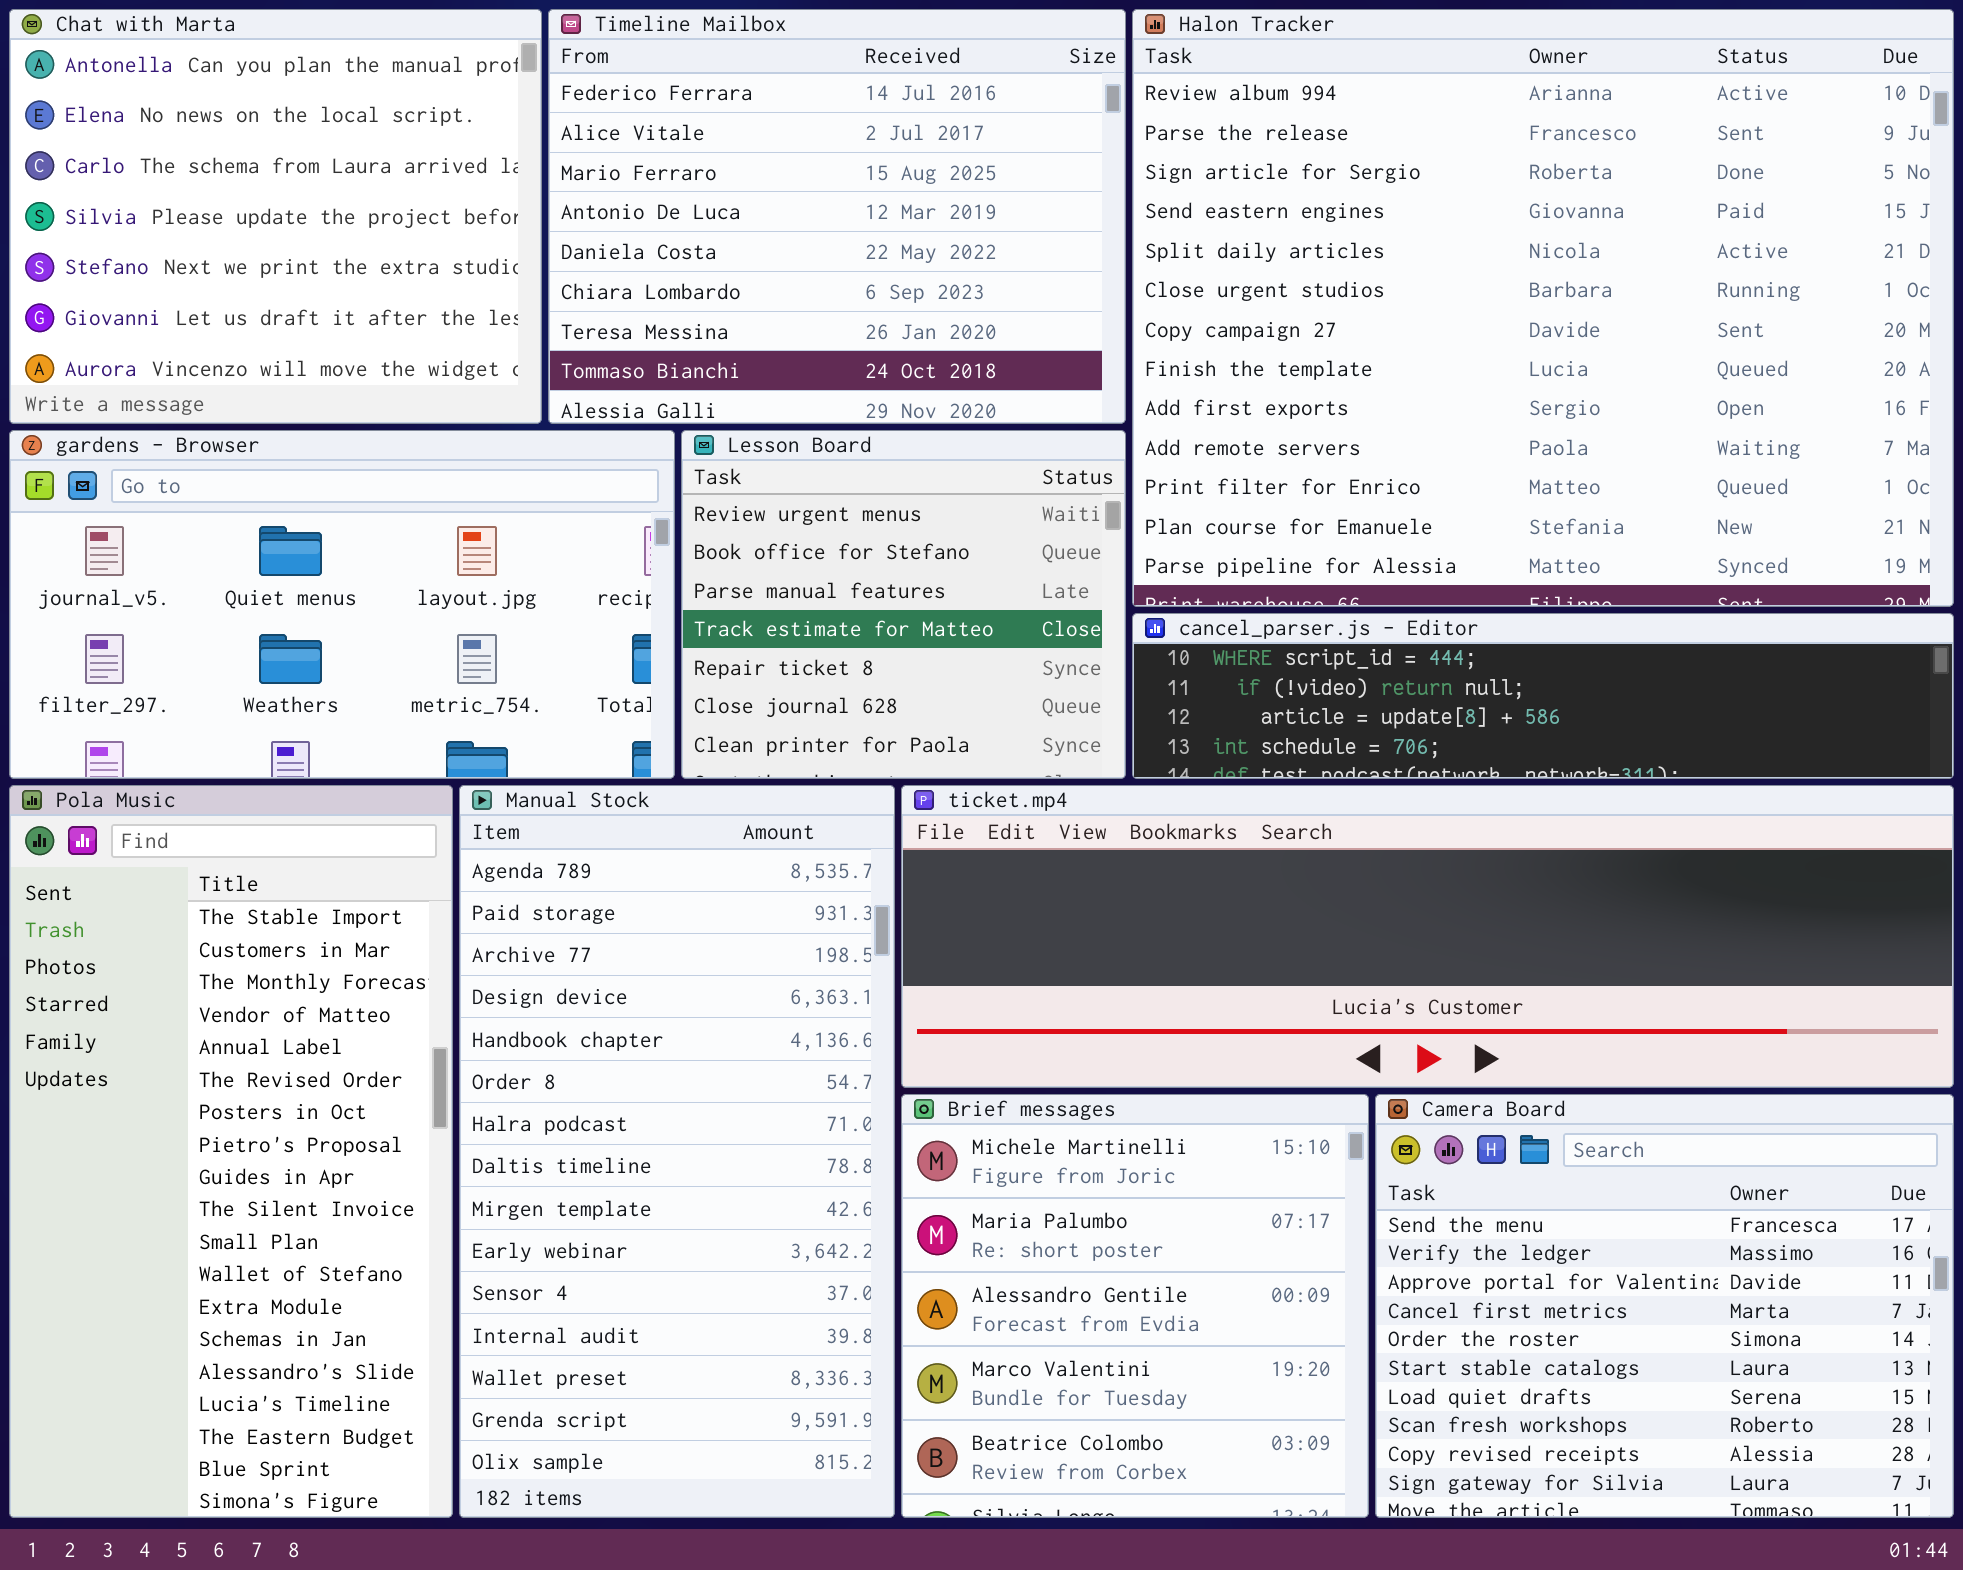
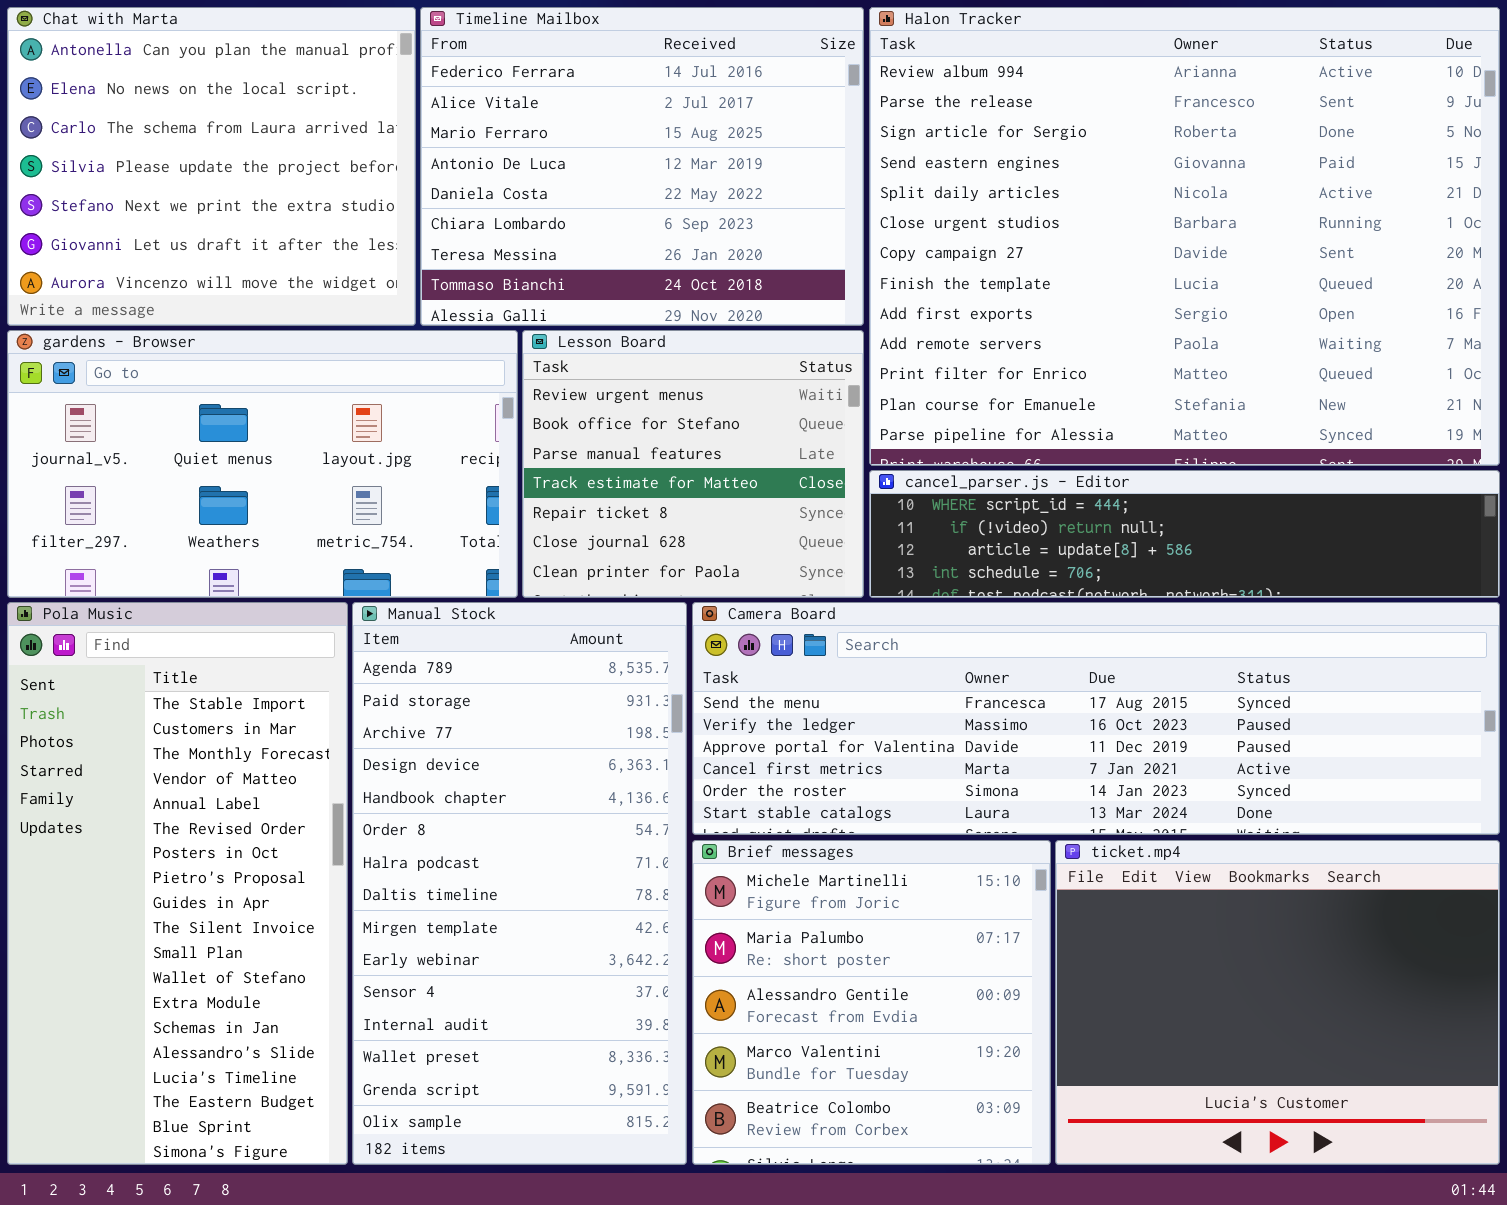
ticket.mp4: [901,785,1954,1088] -> [1055,840,1500,1165], moved, resized
Camera Board: [1375,1094,1954,1518] -> [692,602,1500,835], moved, resized

